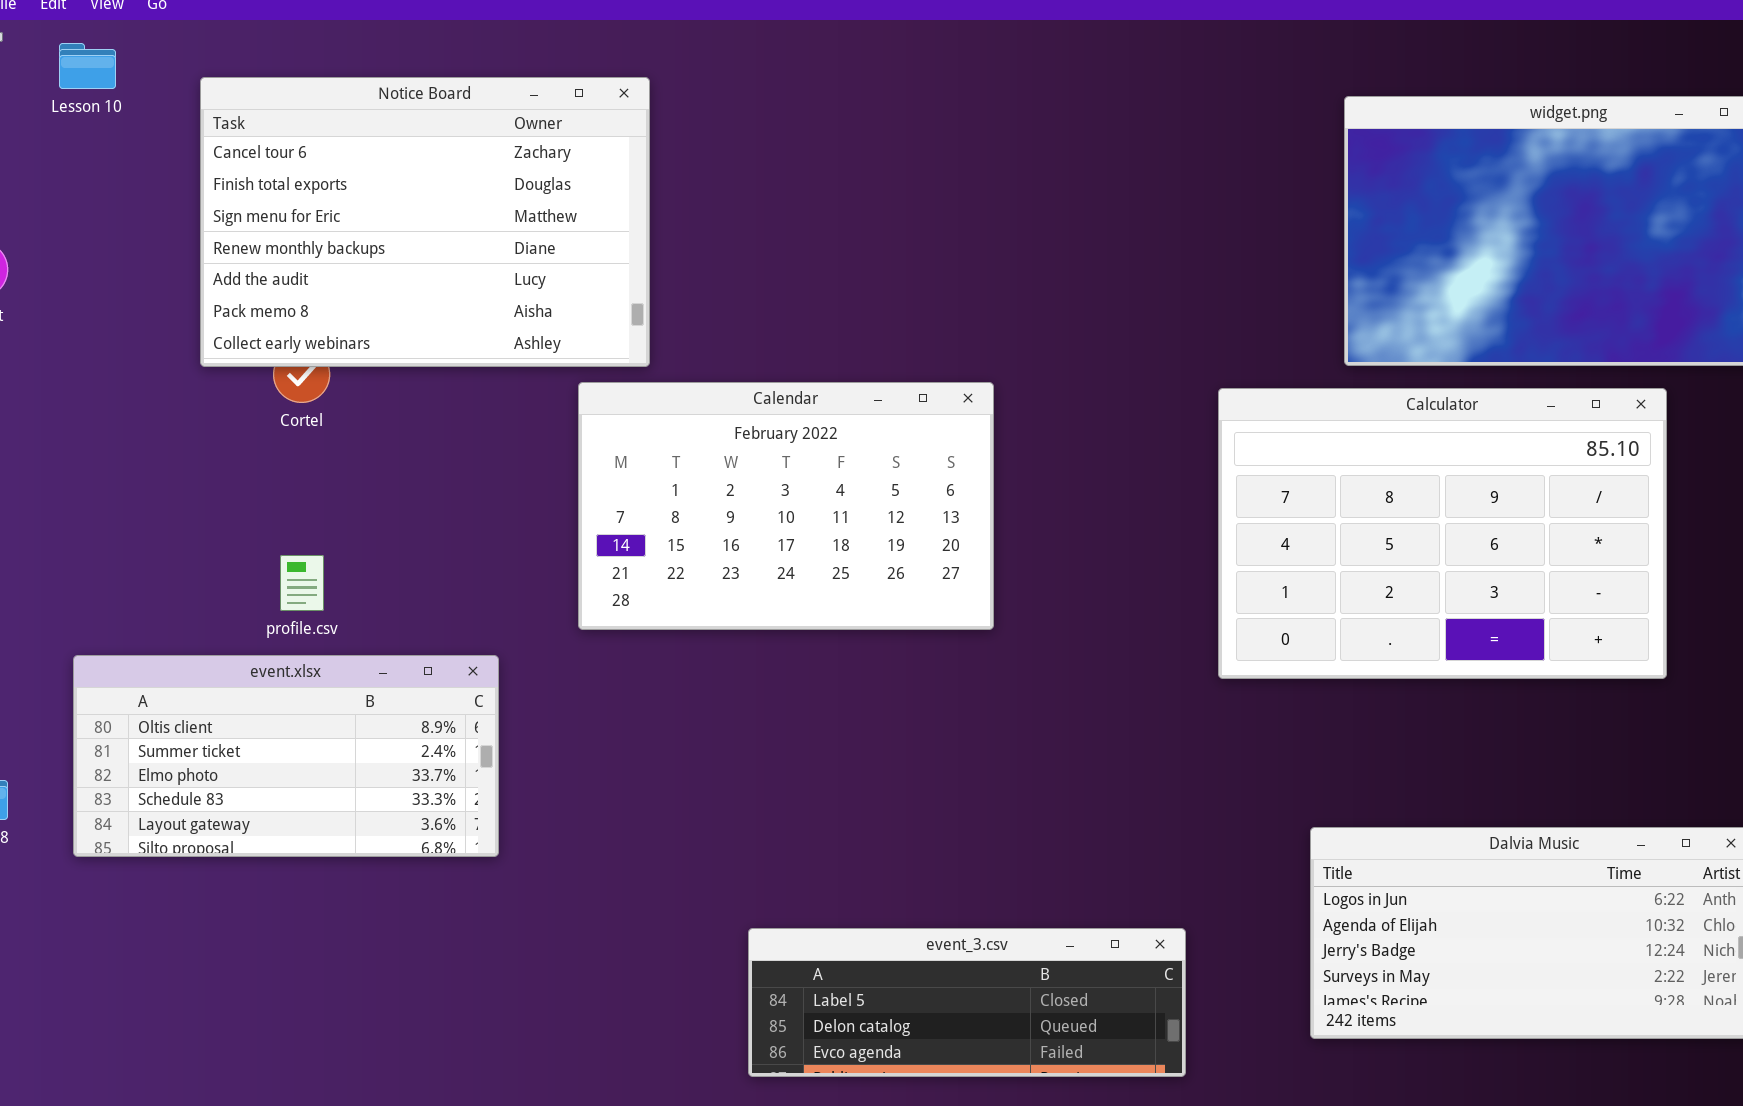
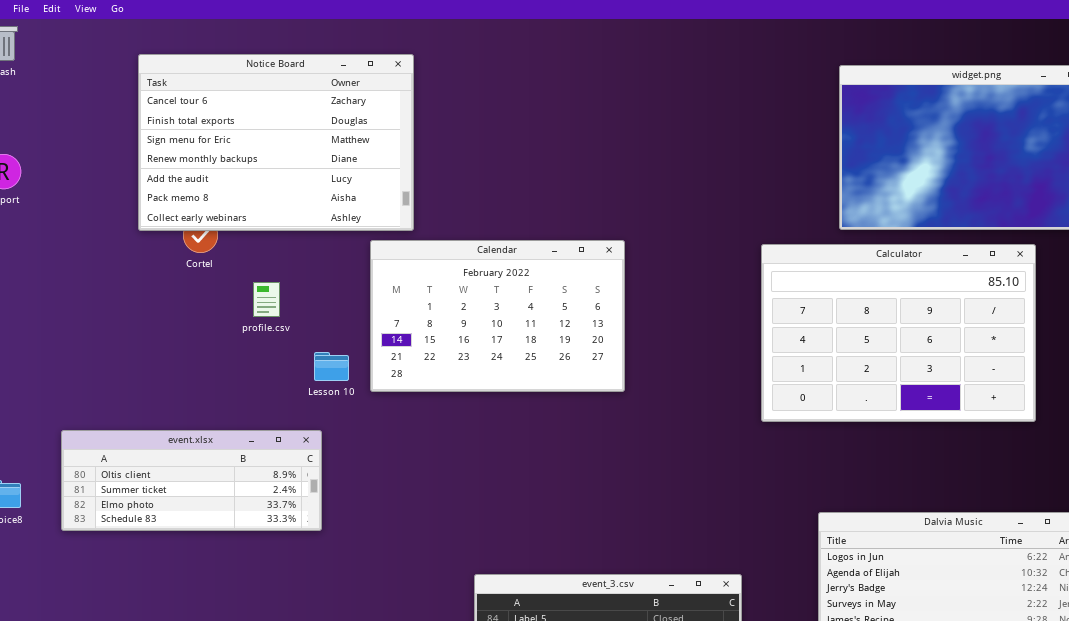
Lesson 10: [59,43,116,89] -> [314,352,349,381], moved
profile.csv: [280,555,324,611] -> [253,282,280,317], moved
event.xlsx: [73,655,499,857] -> [61,430,322,531], resized

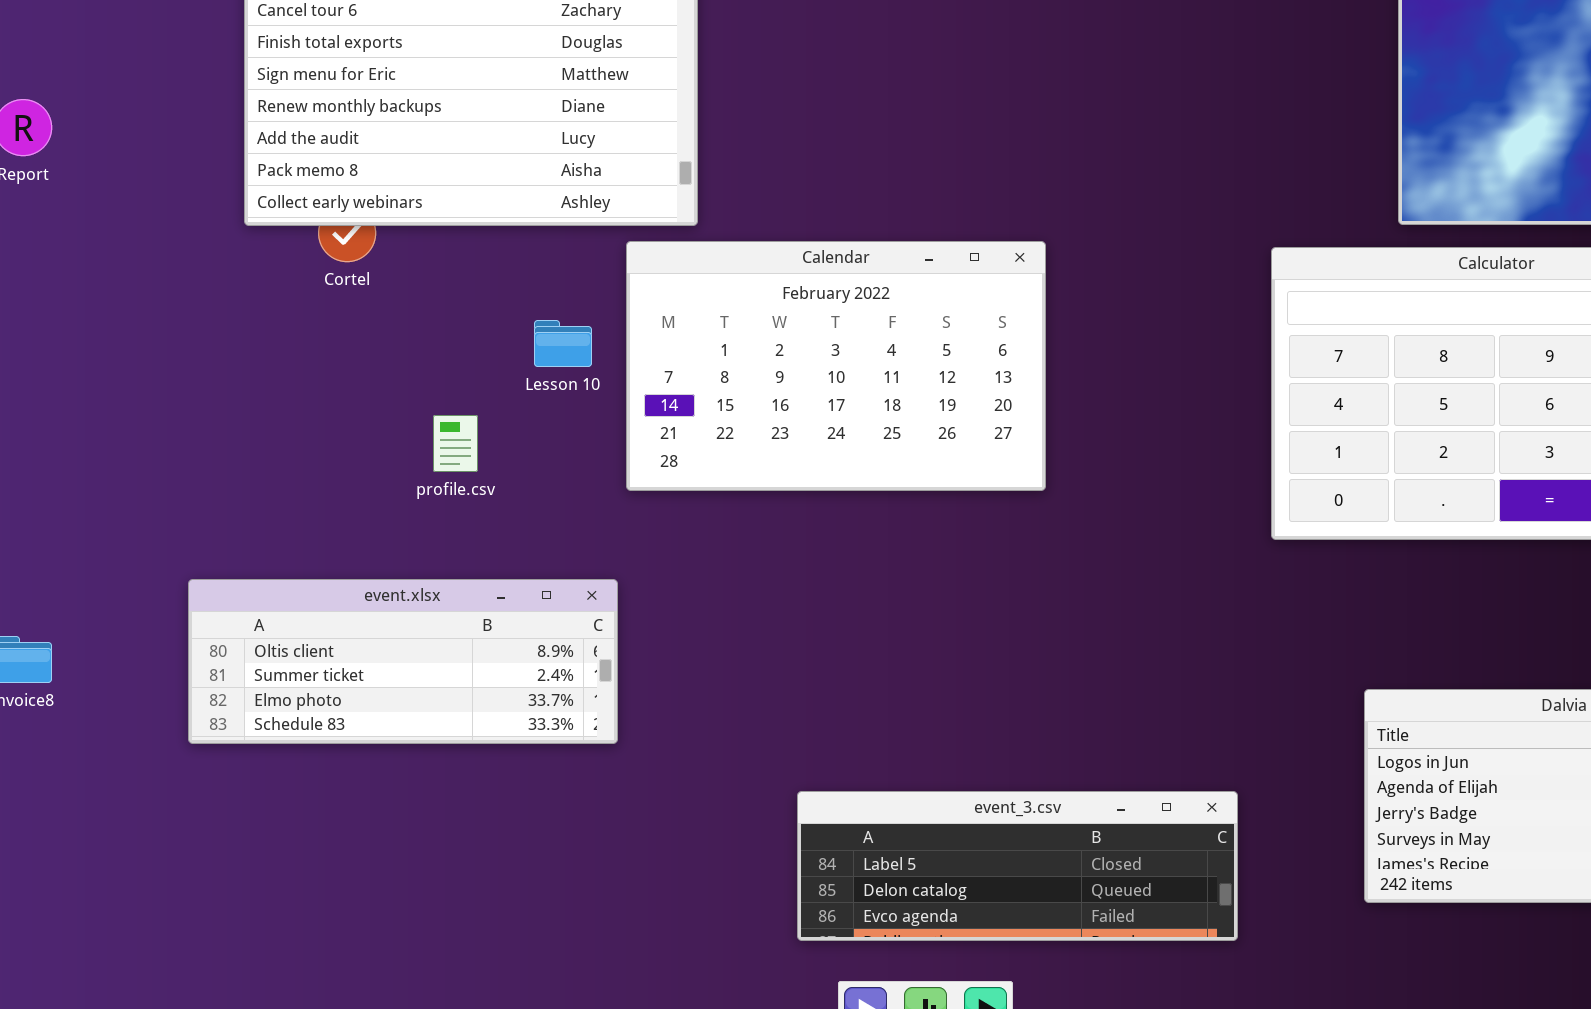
profile.csv: [253,282,280,317] -> [433,415,478,472], moved
Lesson 10: [314,352,349,381] -> [534,320,592,367], moved
event.xlsx: [61,430,322,531] -> [188,579,618,744], moved

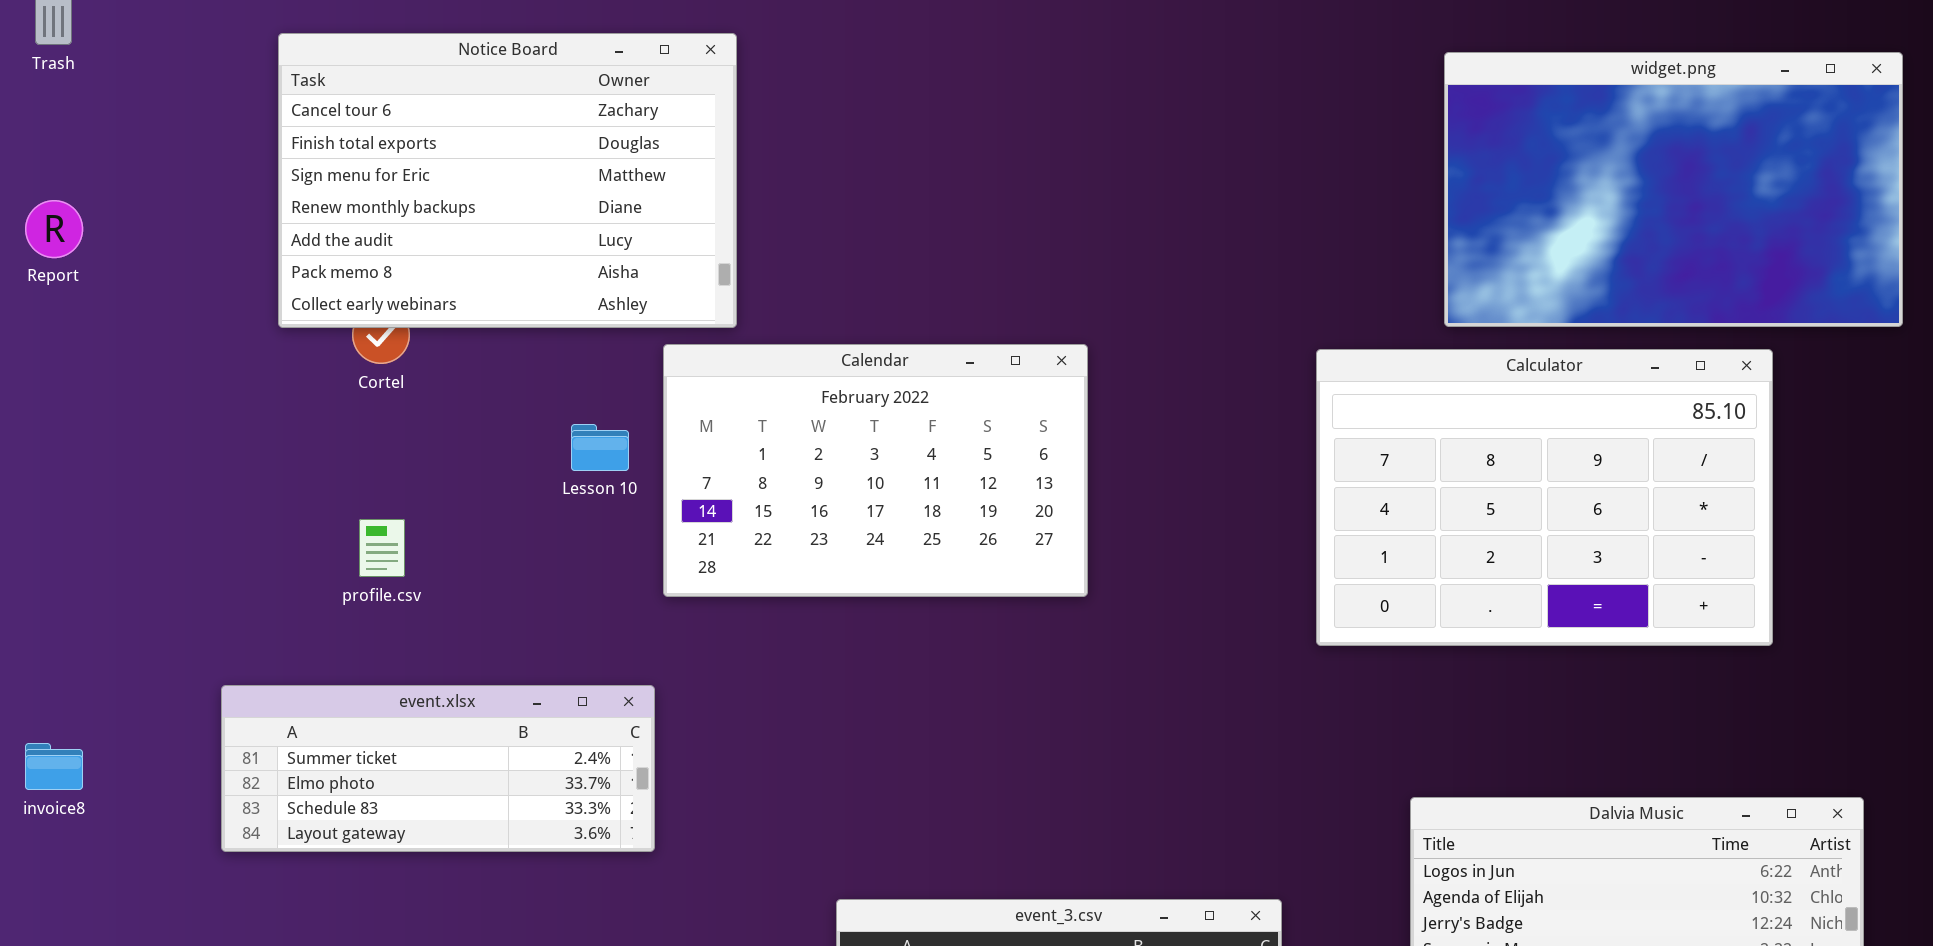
profile.csv: [433,415,478,472] -> [359,519,405,577], moved
event.xlsx: [188,579,618,744] -> [221,685,655,852], scrolled down 1 row

